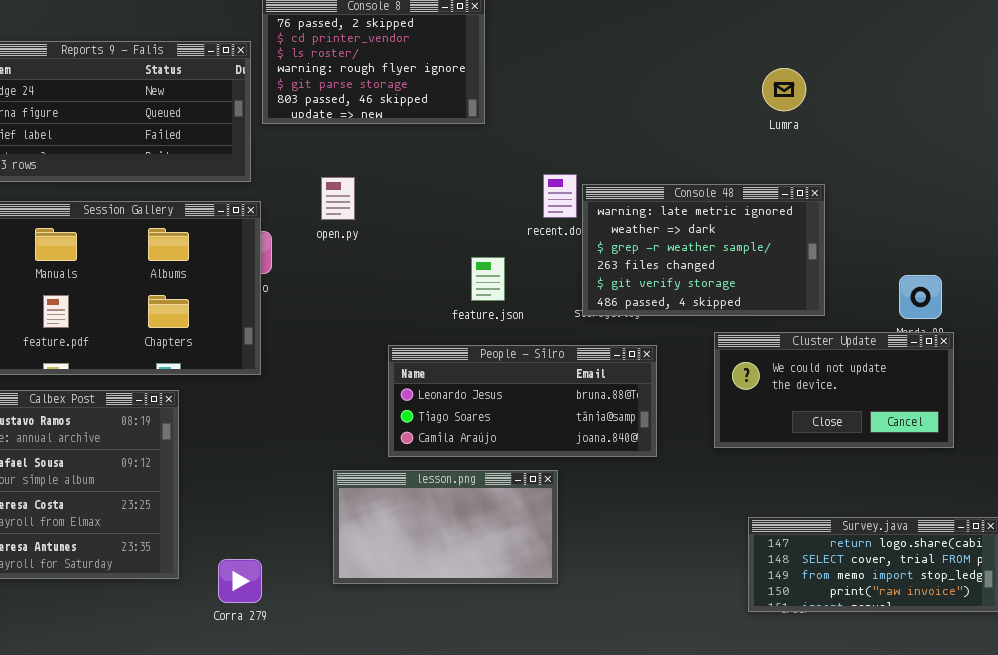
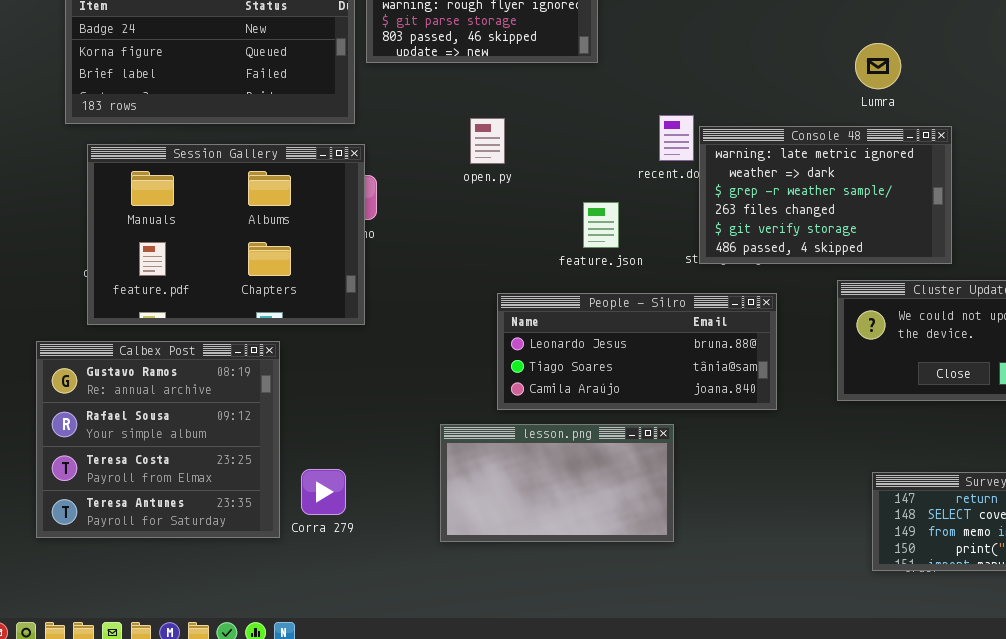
Lumra: [762,68,806,111] -> [855,43,901,89], moved
open.py: [321,177,355,220] -> [470,118,505,164], moved
Corra 279: [218,559,262,603] -> [301,469,346,515], moved

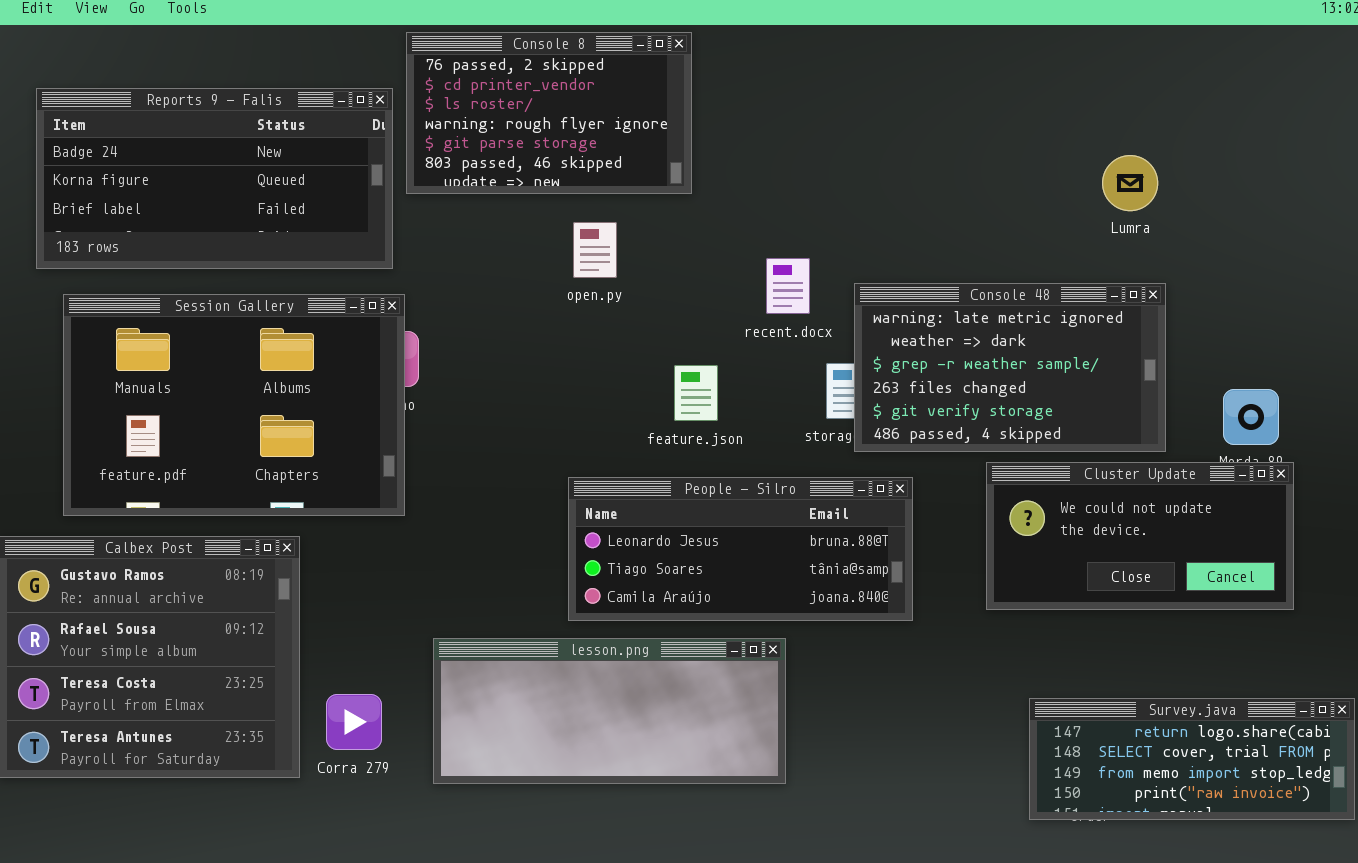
Lumra: [855,43,901,89] -> [1102,155,1158,211], moved
open.py: [470,118,505,164] -> [573,222,617,278], moved
Console 48: [699,126,952,264] -> [854,283,1166,452], moved
lesson.png: [440,424,674,542] -> [433,638,786,784], resized

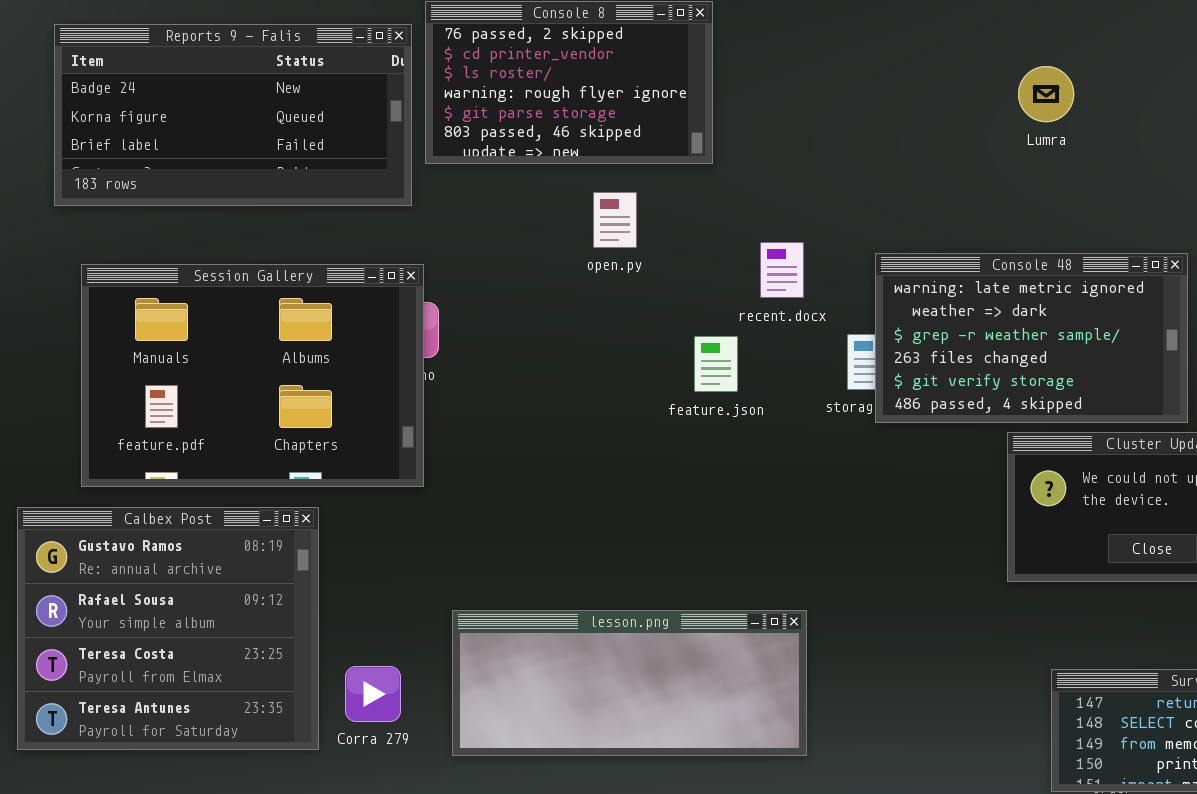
Reports 9 - Falis: [36,88,393,269] -> [54,24,412,206], moved
Lumra: [1102,155,1158,211] -> [1018,66,1074,122], moved
recent.docx: [766,258,810,314] -> [760,242,804,298], moved
People - Silro: [568,477,913,621] -> none, closed

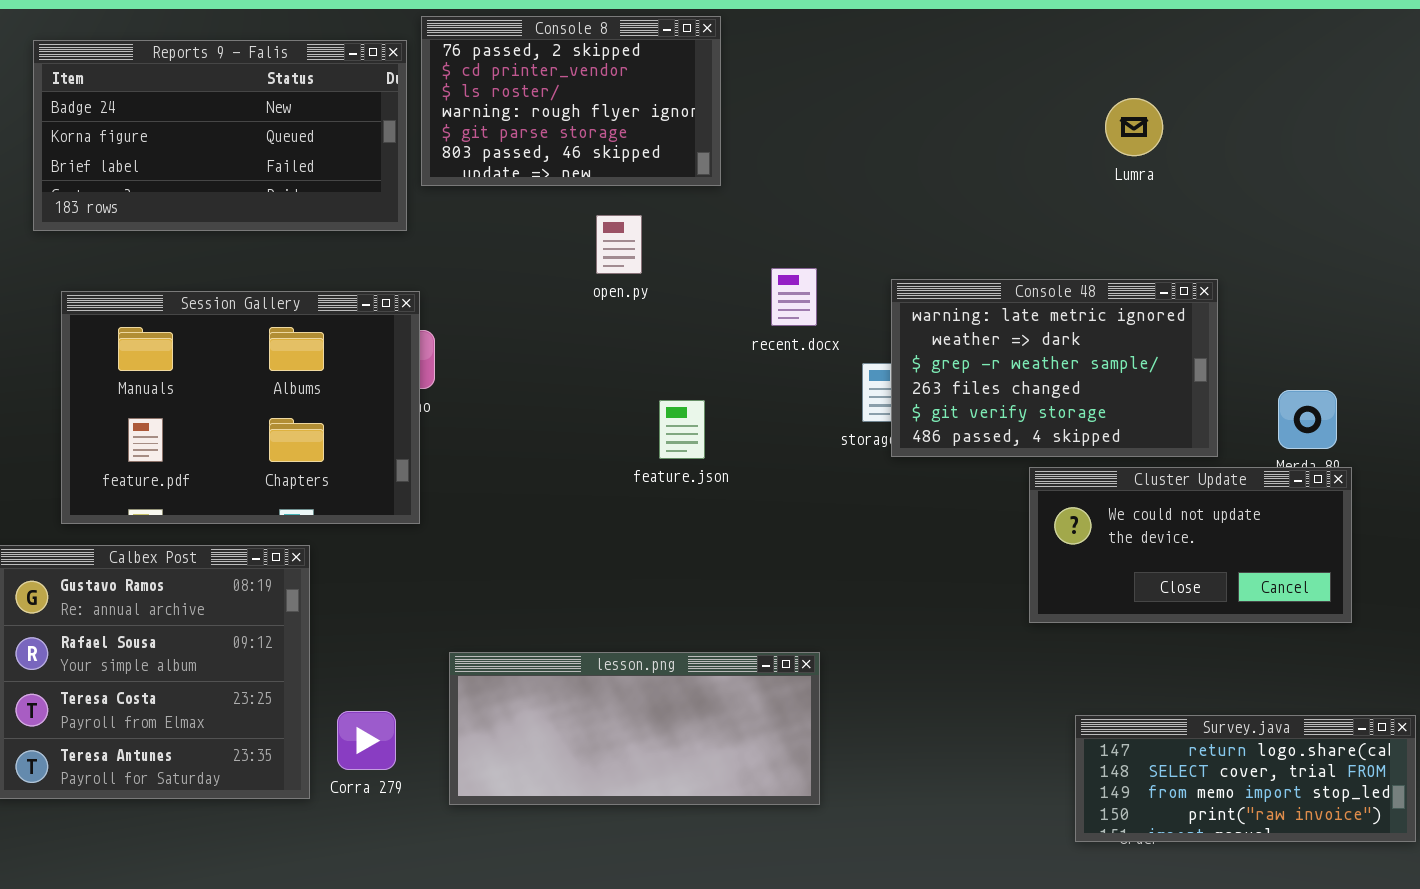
Lumra: [1018,66,1074,122] -> [1105,98,1163,156], moved
feature.json: [694,336,738,392] -> [659,400,705,459], moved

